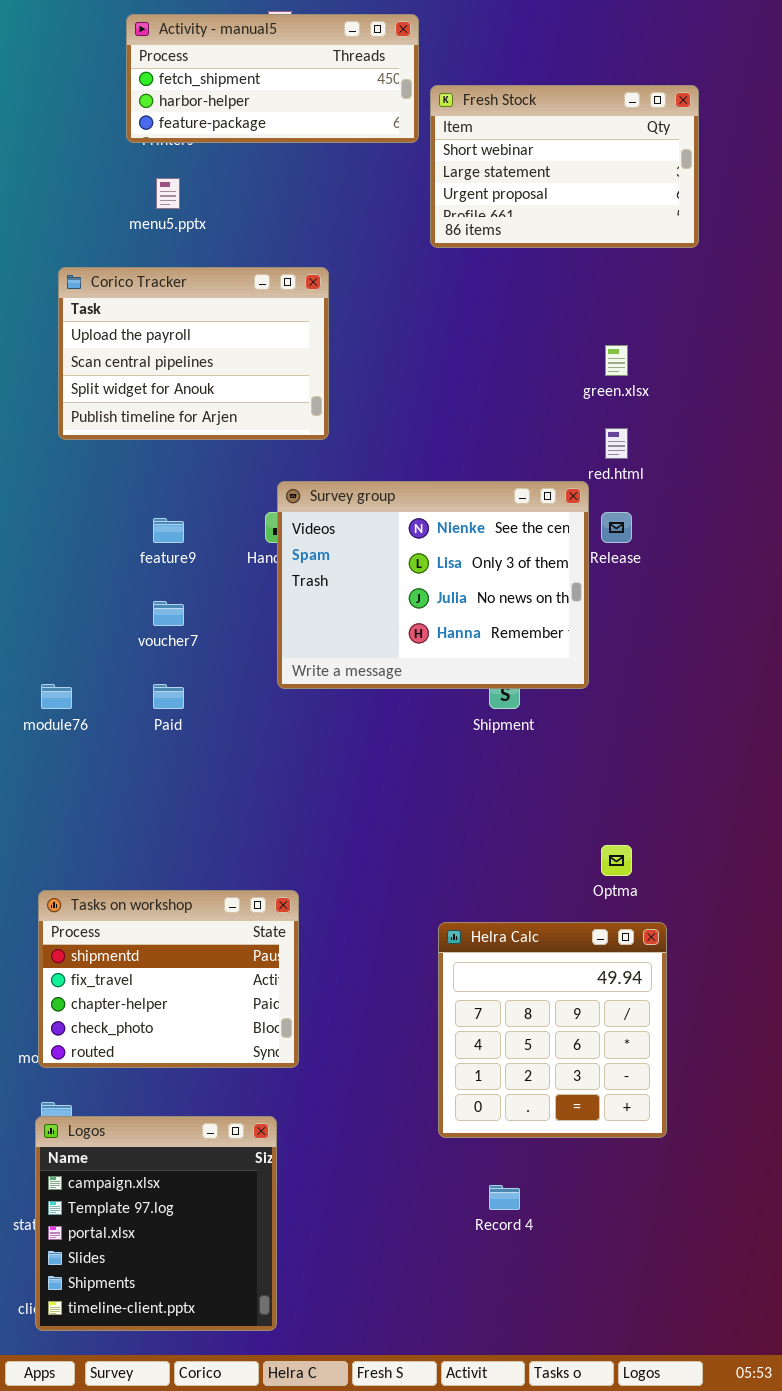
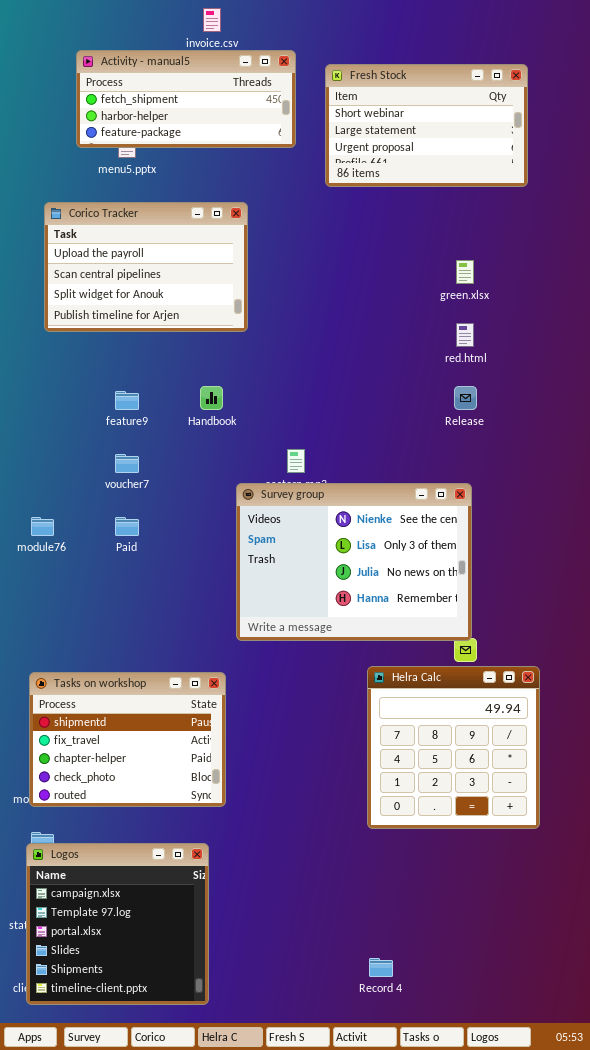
Activity - manual5: [126,14,419,143] -> [76,50,296,148], moved
Survey group: [277,481,589,689] -> [236,483,472,641], moved
Helra Calc: [438,922,667,1138] -> [367,666,540,829], moved
Record 4: [489,1185,520,1210] -> [369,958,393,977], moved

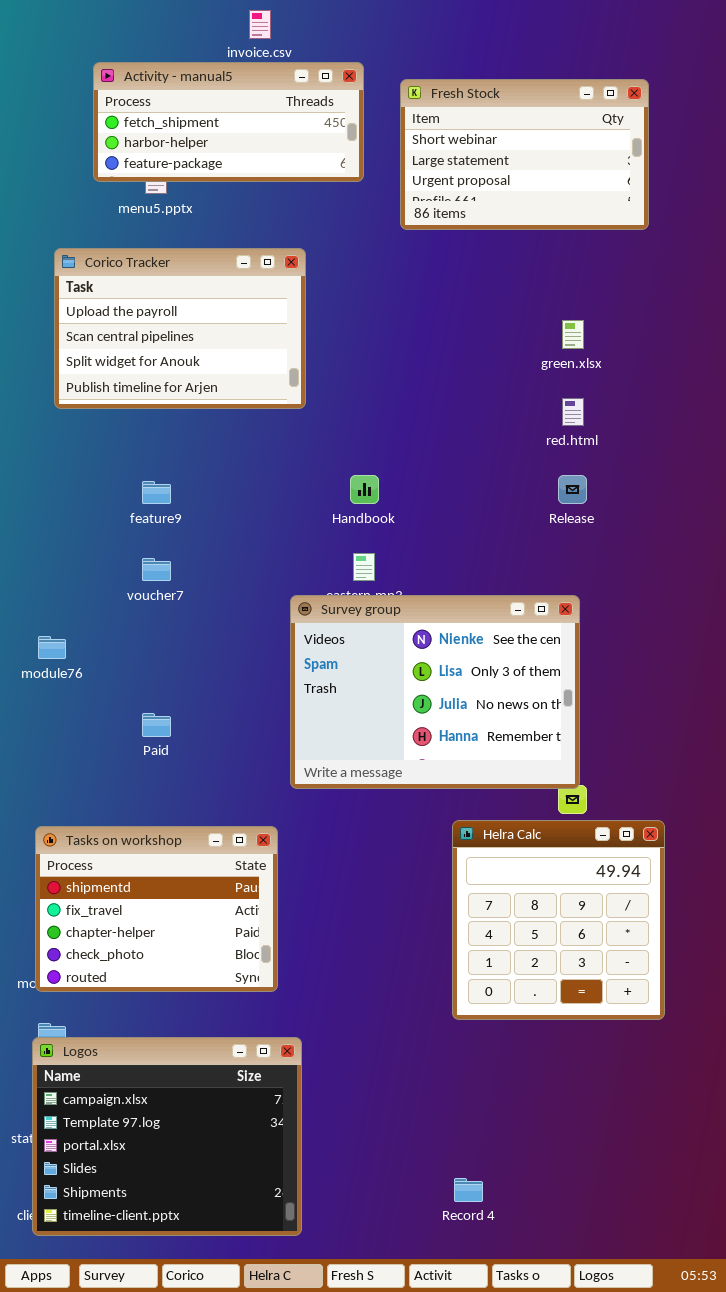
Handbook: [200,386,223,410] -> [350,475,379,504], moved
Paid: [115,517,139,536] -> [142,713,171,737], moved
Logos: [26,843,209,1005] -> [32,1037,302,1236], resized

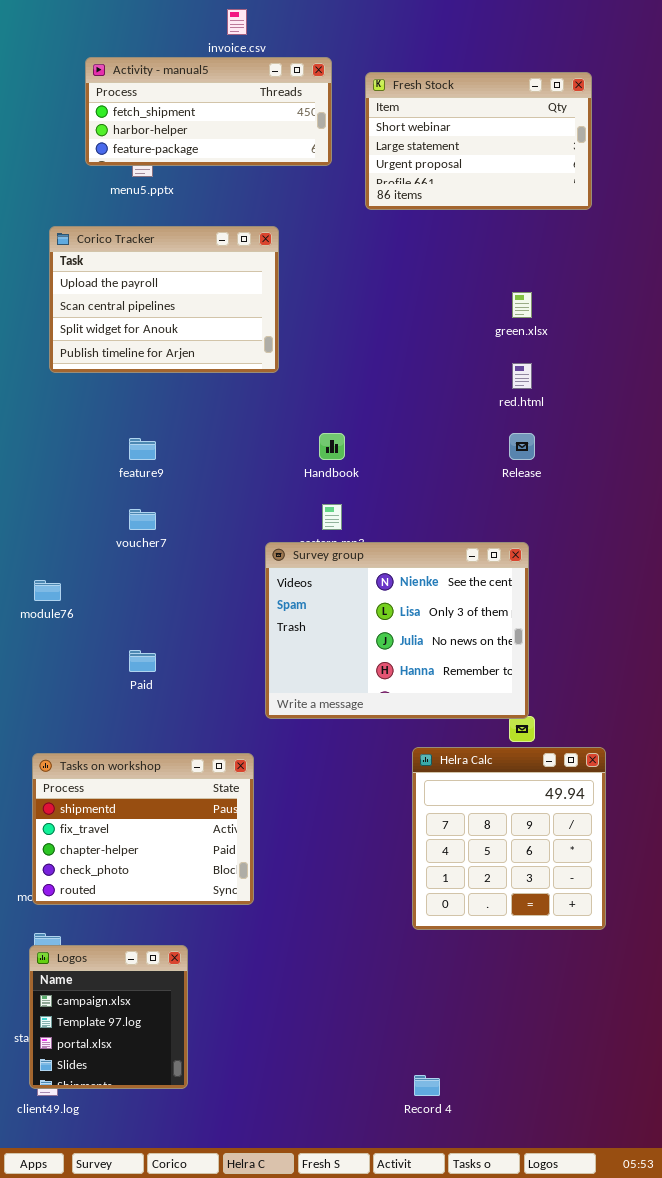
Logos: [32,1037,302,1236] -> [29,945,188,1089], resized

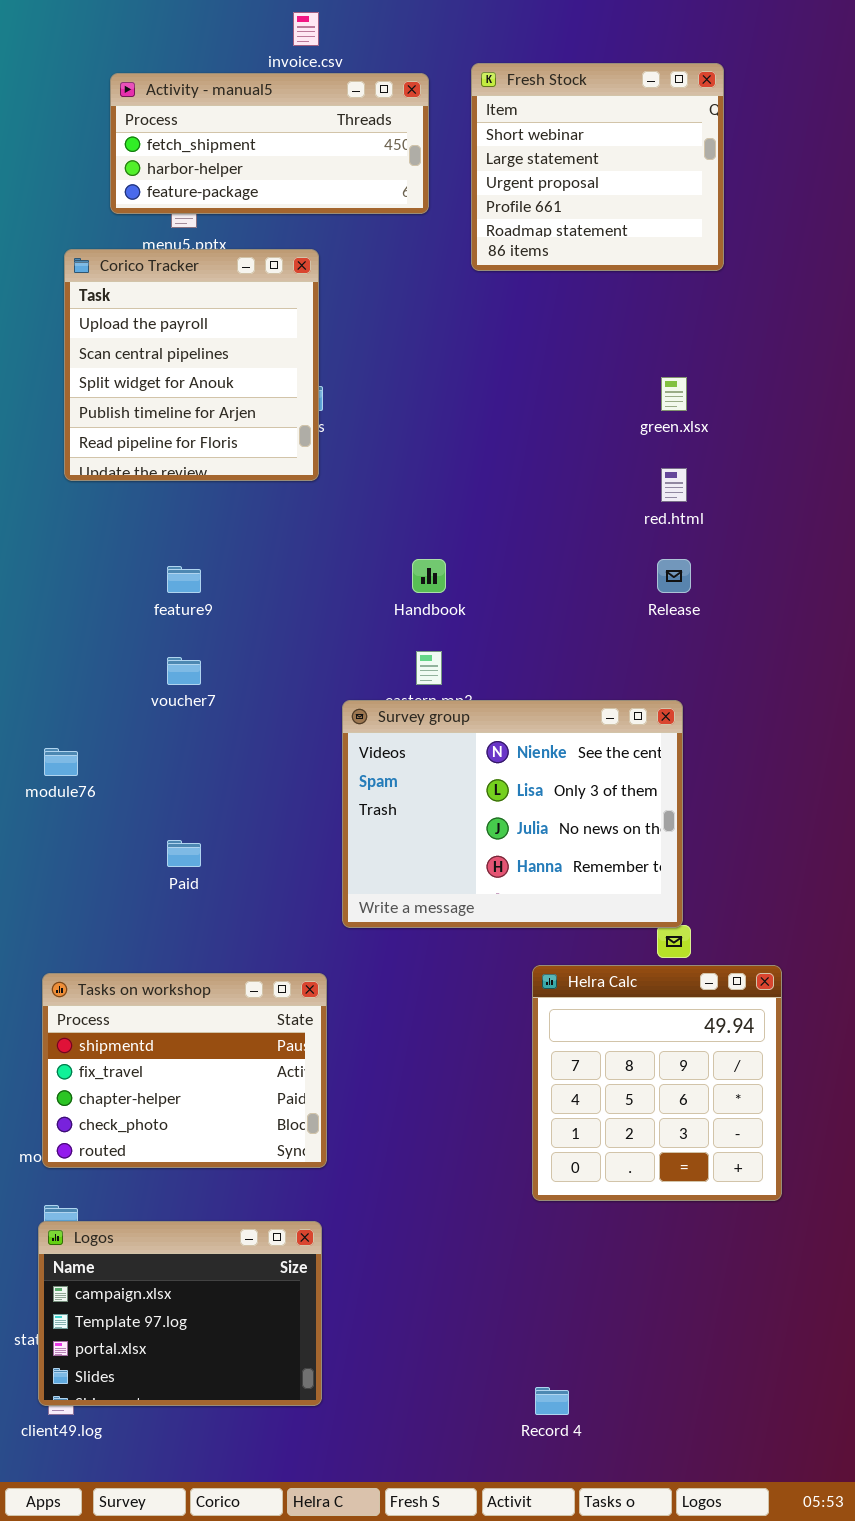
Fresh Stock: [365,72,592,210] -> [471,63,724,271], resized
Corico Tracker: [49,226,279,373] -> [64,249,319,481], resized
Logos: [29,945,188,1089] -> [38,1221,322,1406], resized

